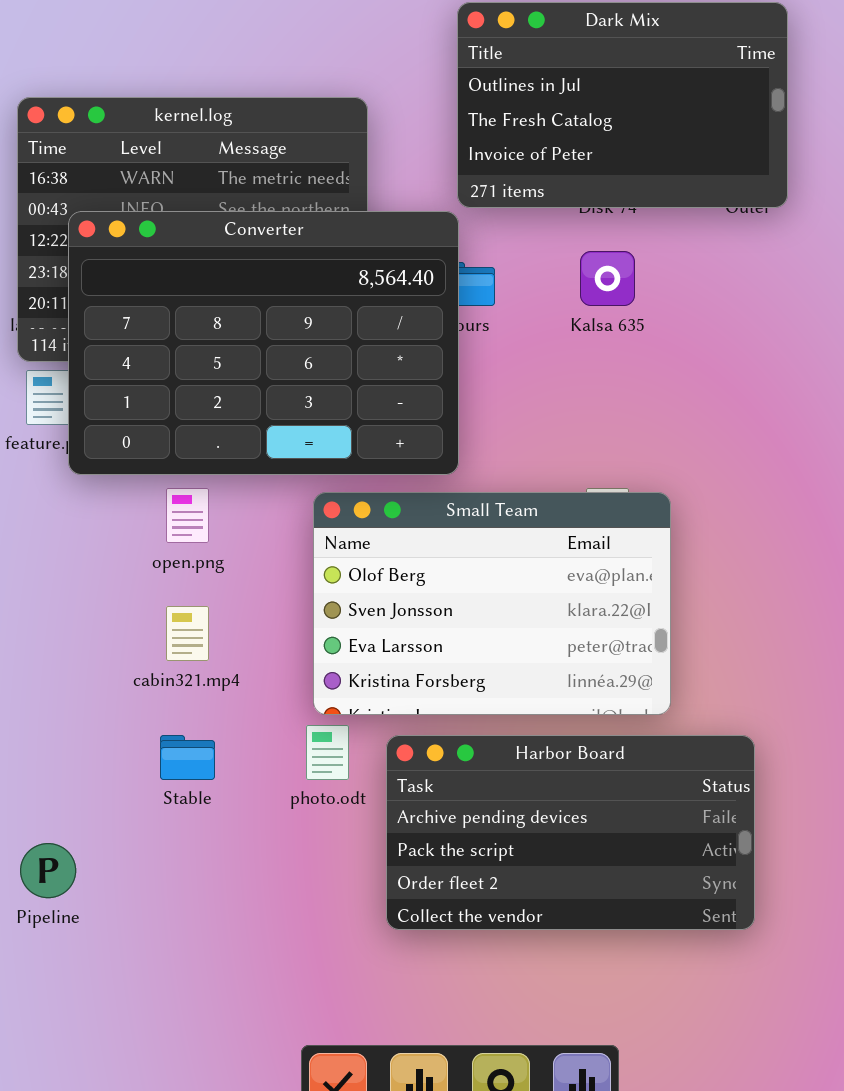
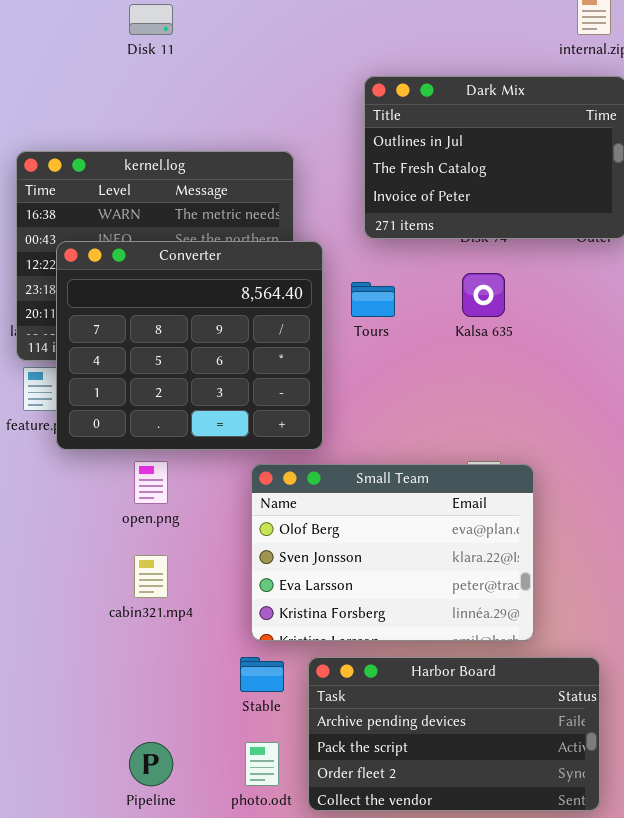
Converter: [68,211,459,475] -> [56,241,323,450], resized
photo.odt: [306,725,349,780] -> [245,742,279,786], moved
Stable: [160,735,215,780] -> [240,657,284,692], moved
Pipeline: [20,843,76,898] -> [129,742,173,786], moved

